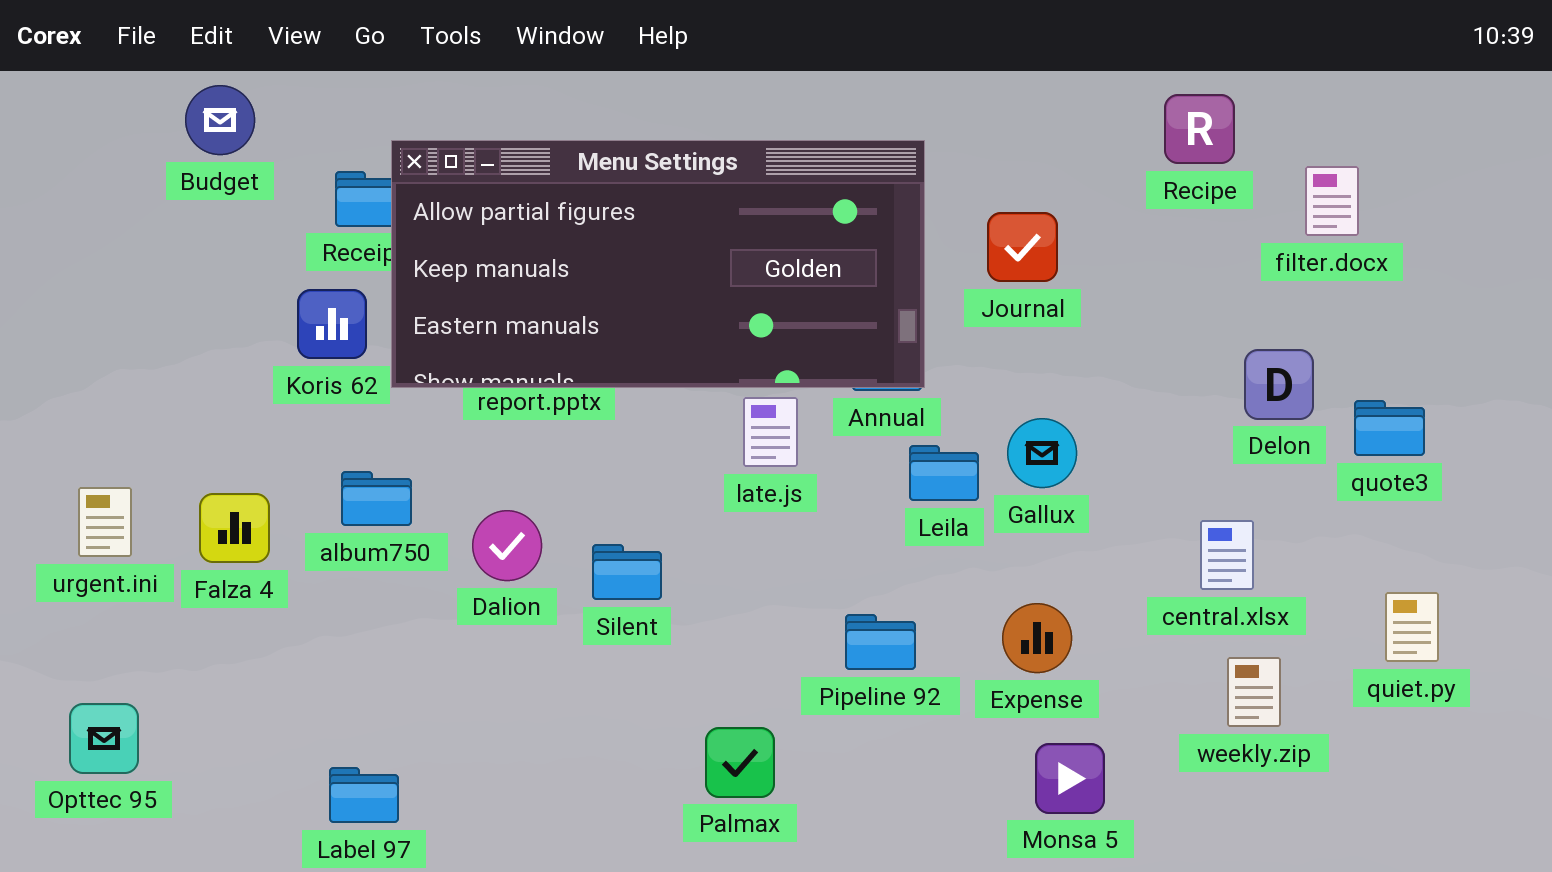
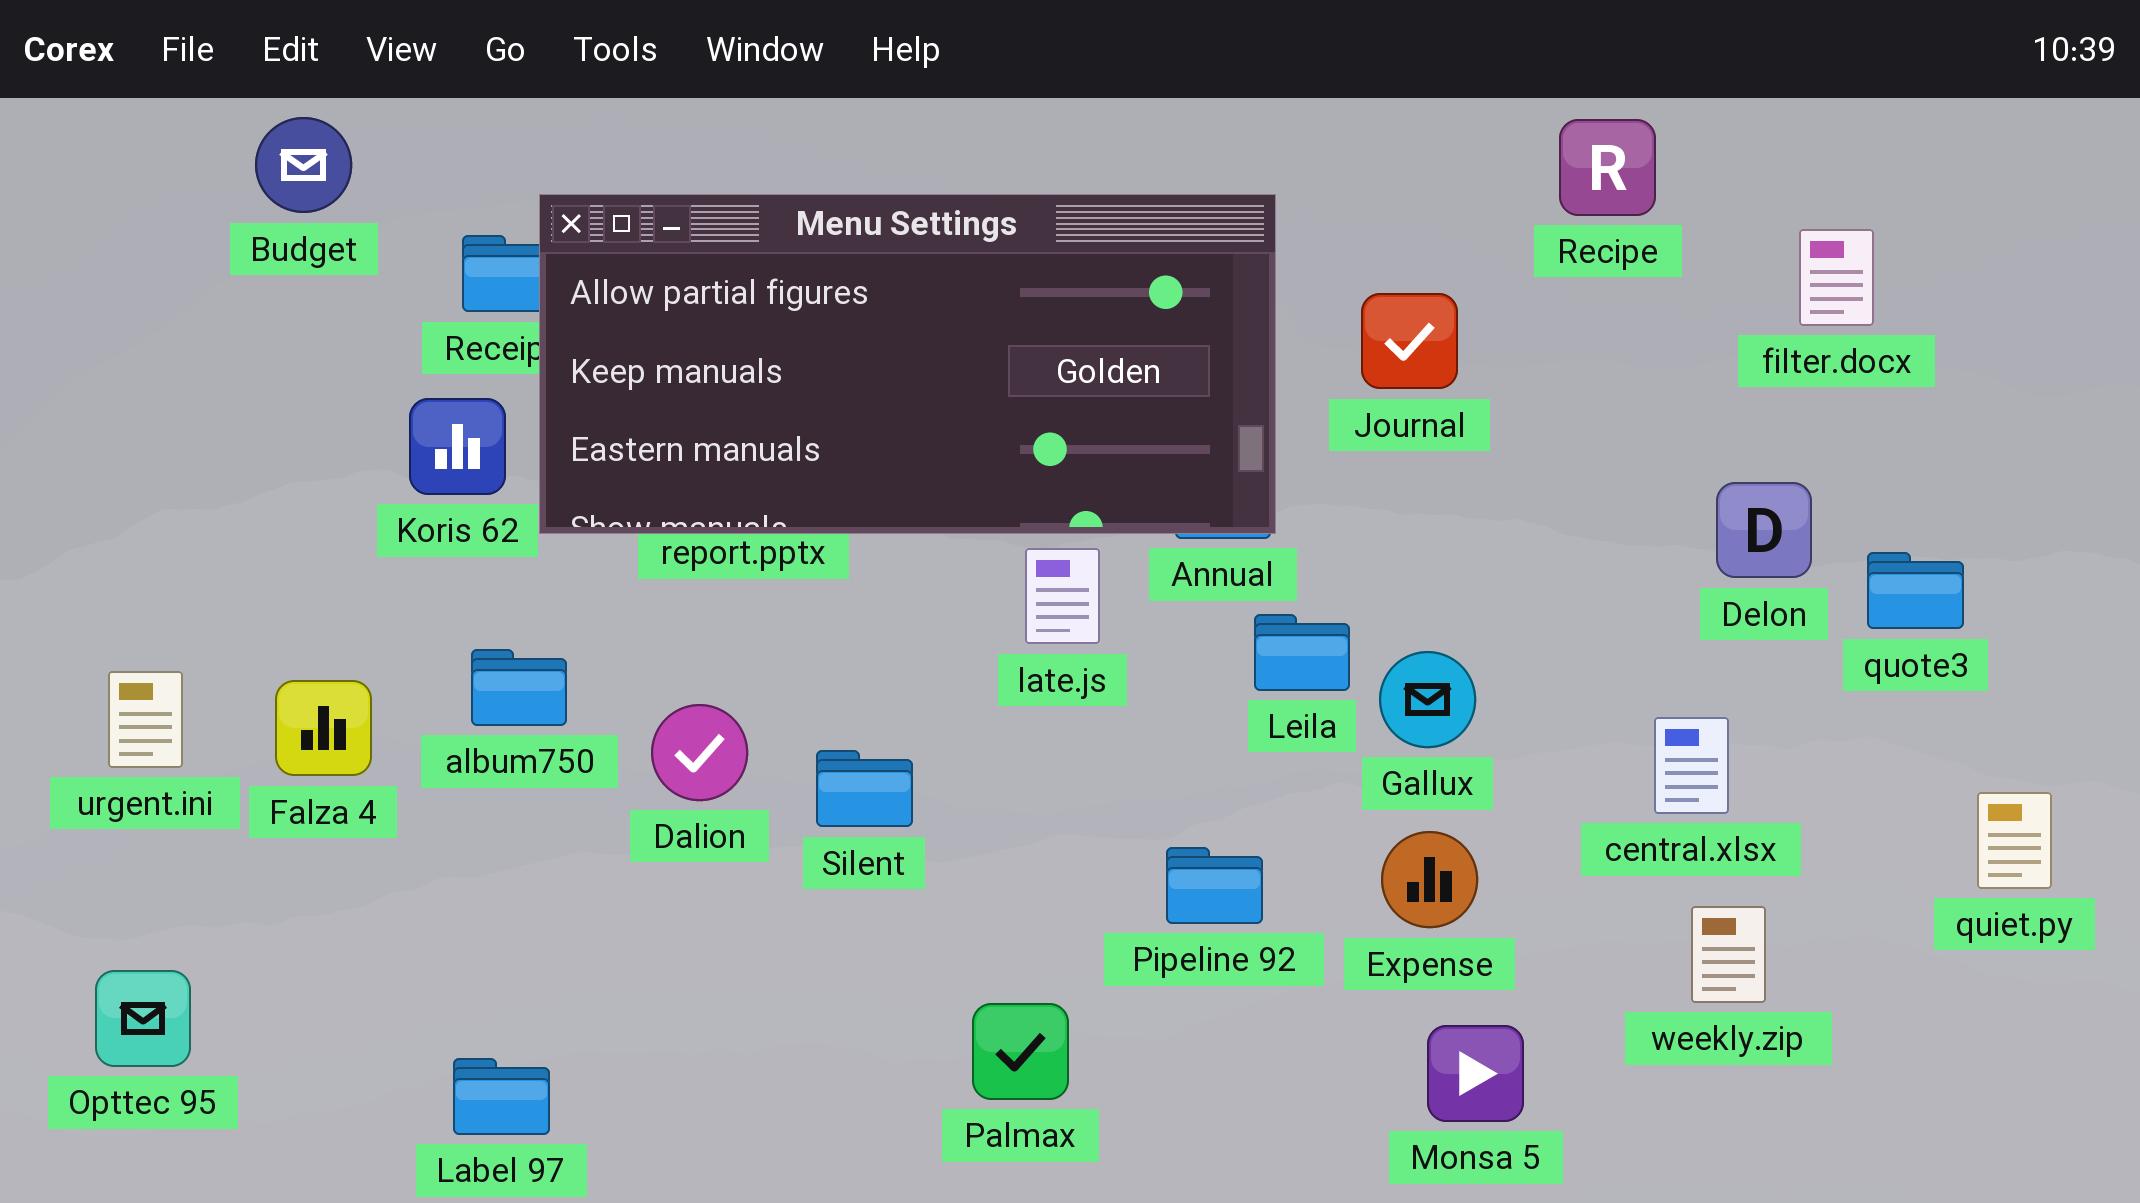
Recipe: [1164,94,1235,164] -> [1559,119,1656,216], moved
Gallux: [1007,418,1077,488] -> [1379,651,1476,748], moved
quiet.py: [1385,592,1439,662] -> [1977,792,2052,889], moved

